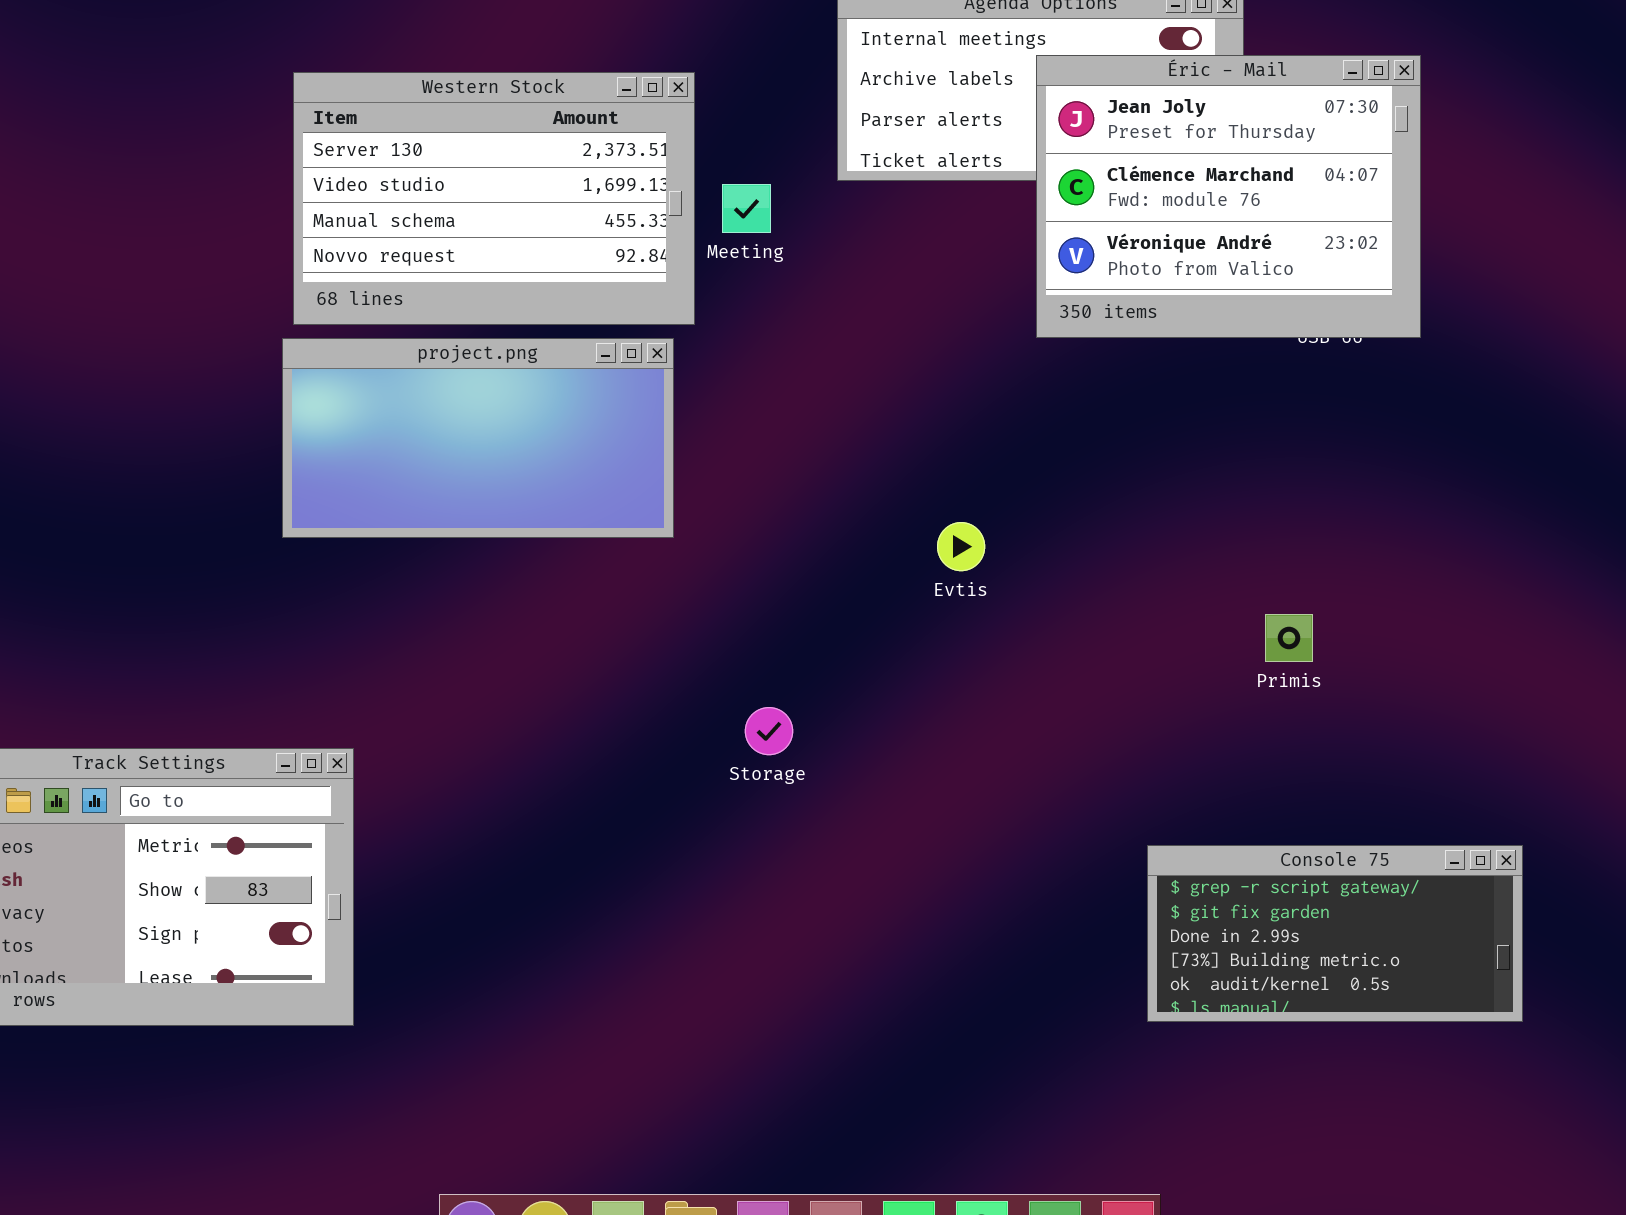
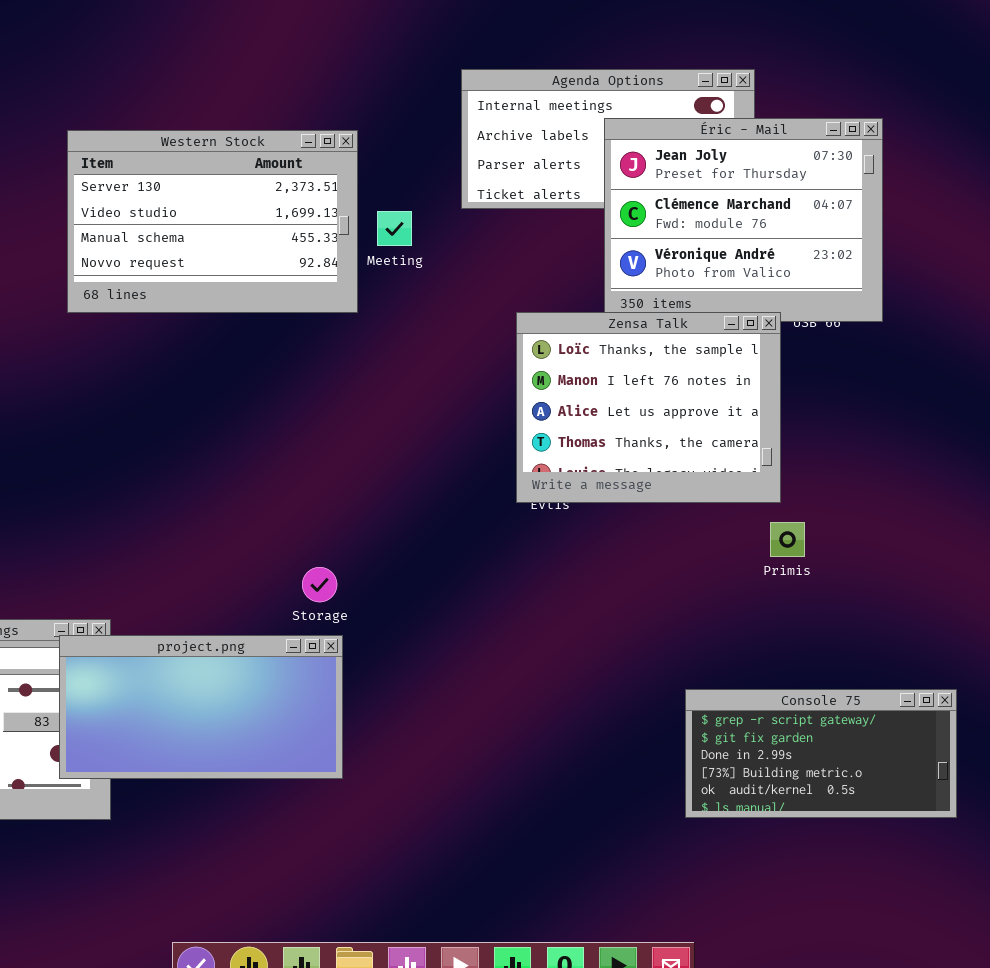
Zensa Talk: none -> [516,312,781,503], opened
project.png: [282,338,674,538] -> [59,635,343,779], moved
Storage: [745,707,793,755] -> [302,567,337,602], moved

